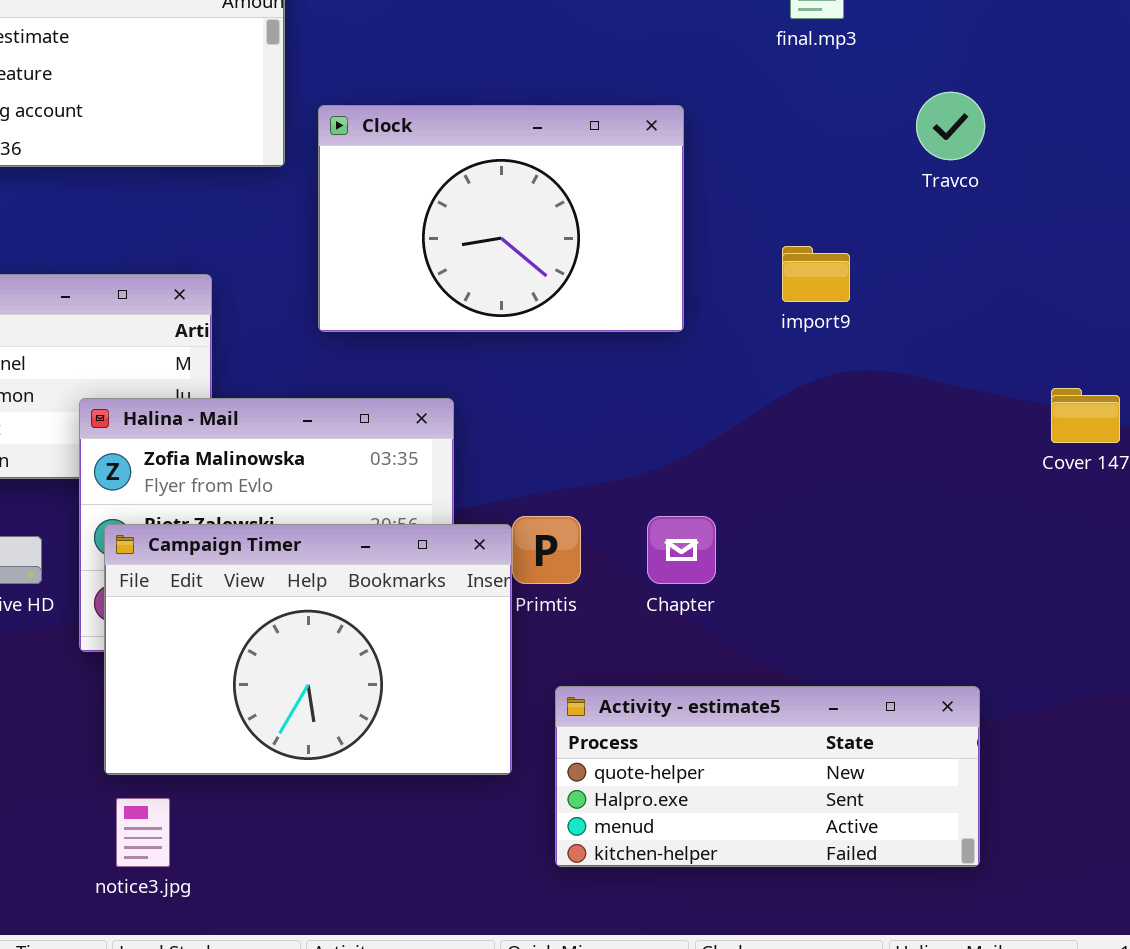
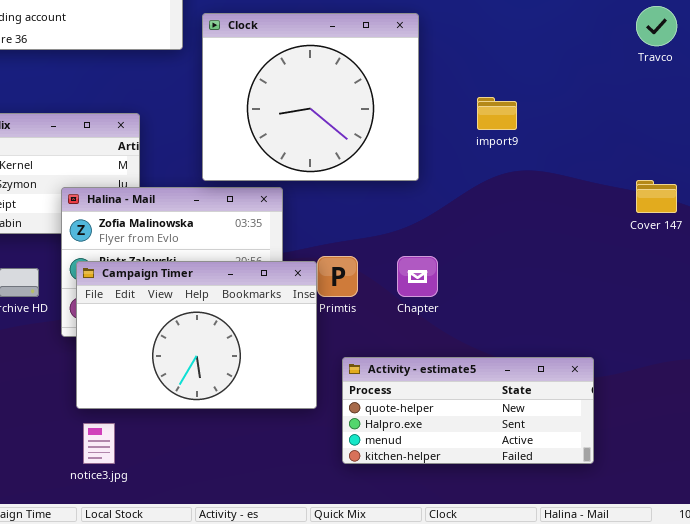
Travco: [916,92,985,160] -> [636,6,677,46], moved
Clock: [318,105,684,332] -> [202,13,419,181], resized

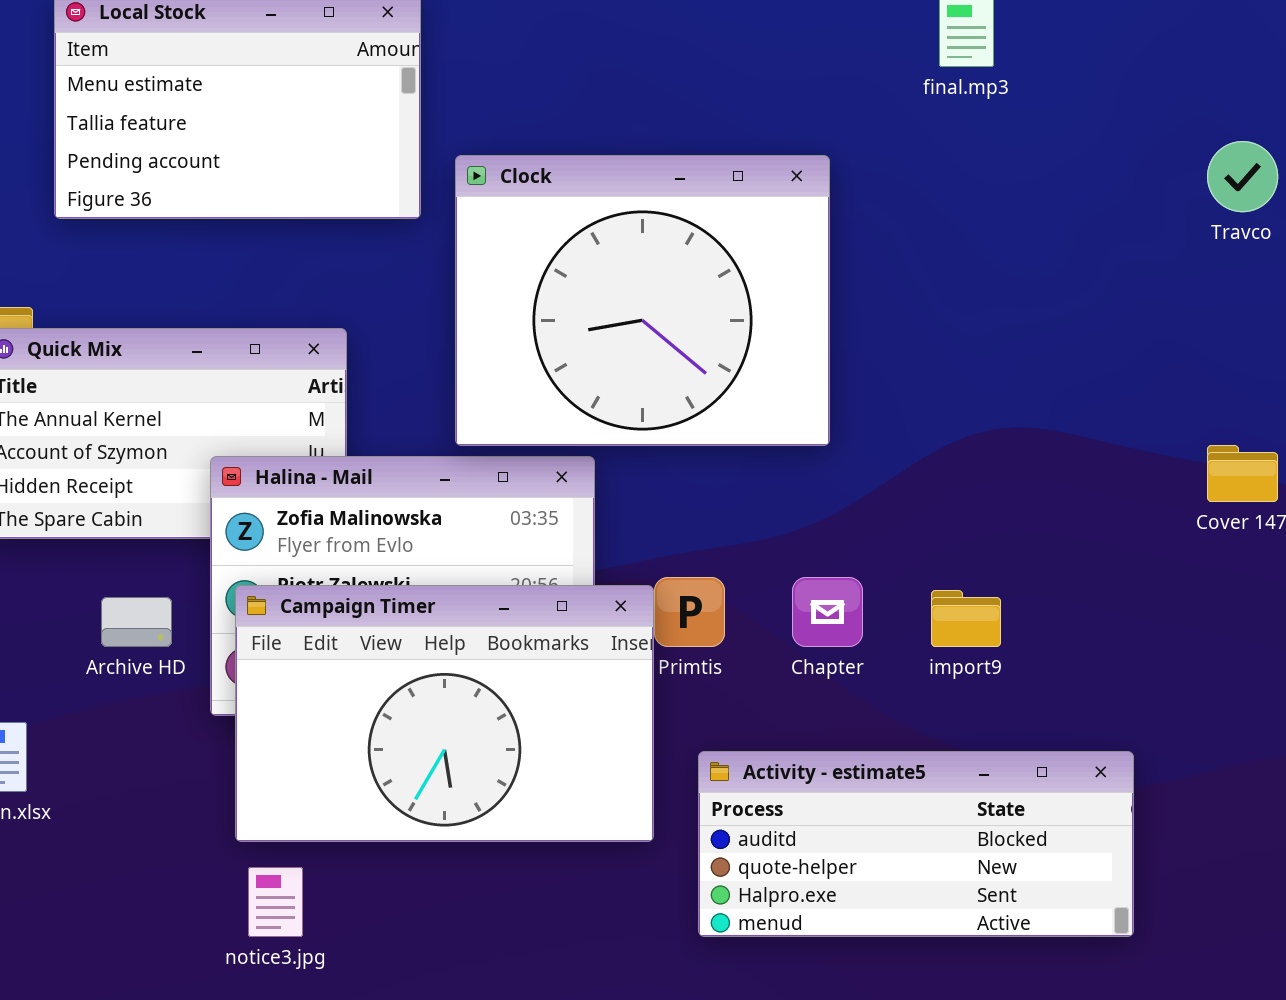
import9: [477,97,517,130] -> [931,590,1001,647], moved
Activity - estimate5: [342,357,594,464] -> [698,751,1134,937], scrolled up 1 row

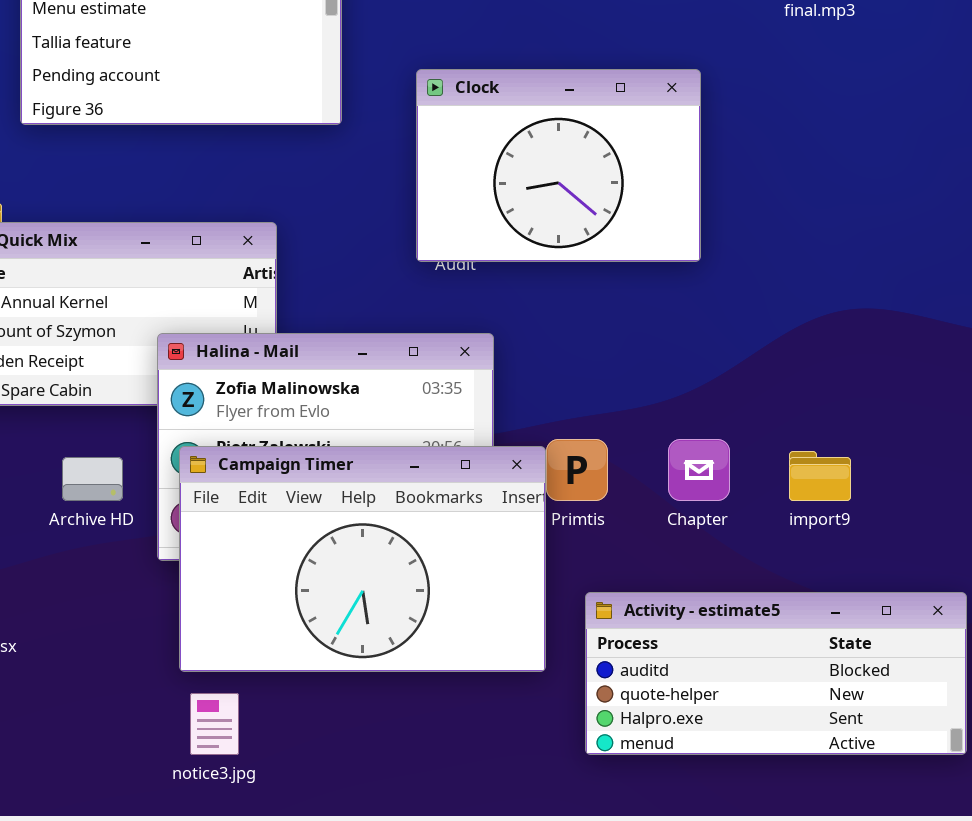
Clock: [455,155,830,446] -> [416,69,701,262], resized

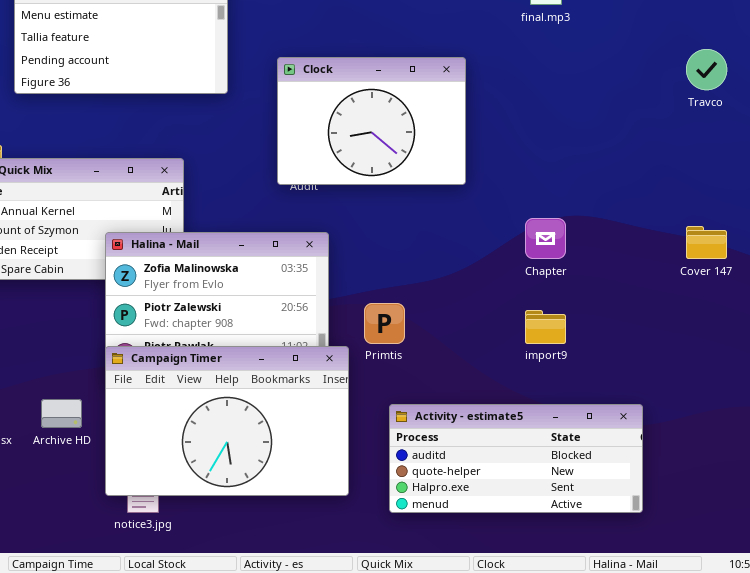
Chapter: [668,439,730,501] -> [525,218,566,259], moved
Campaign Timer: [179,446,546,672] -> [105,346,349,496], moved
Archive HD: [62,457,123,501] -> [41,399,82,428], moved

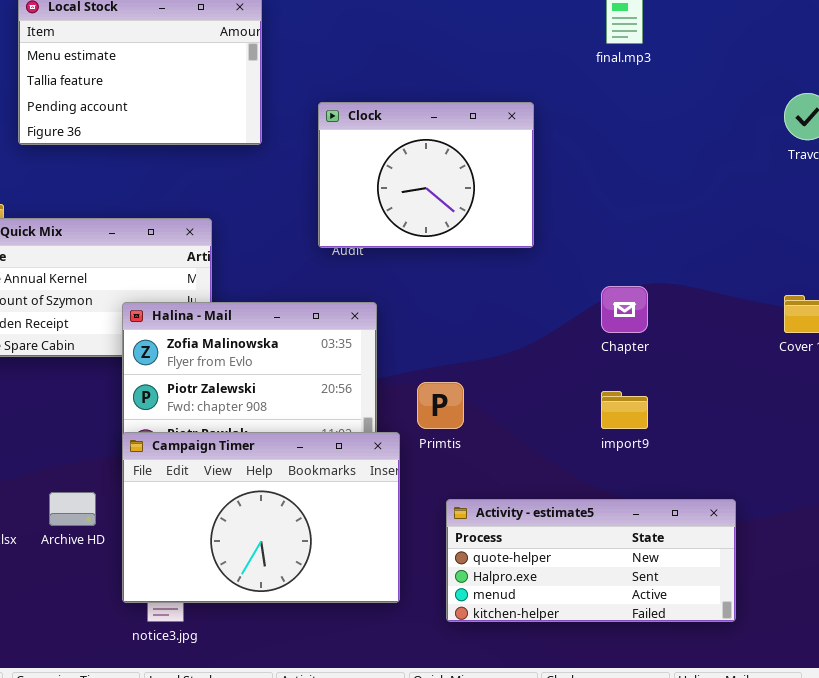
Activity - estimate5: [389,404,643,513] -> [446,499,736,622], scrolled down 1 row

